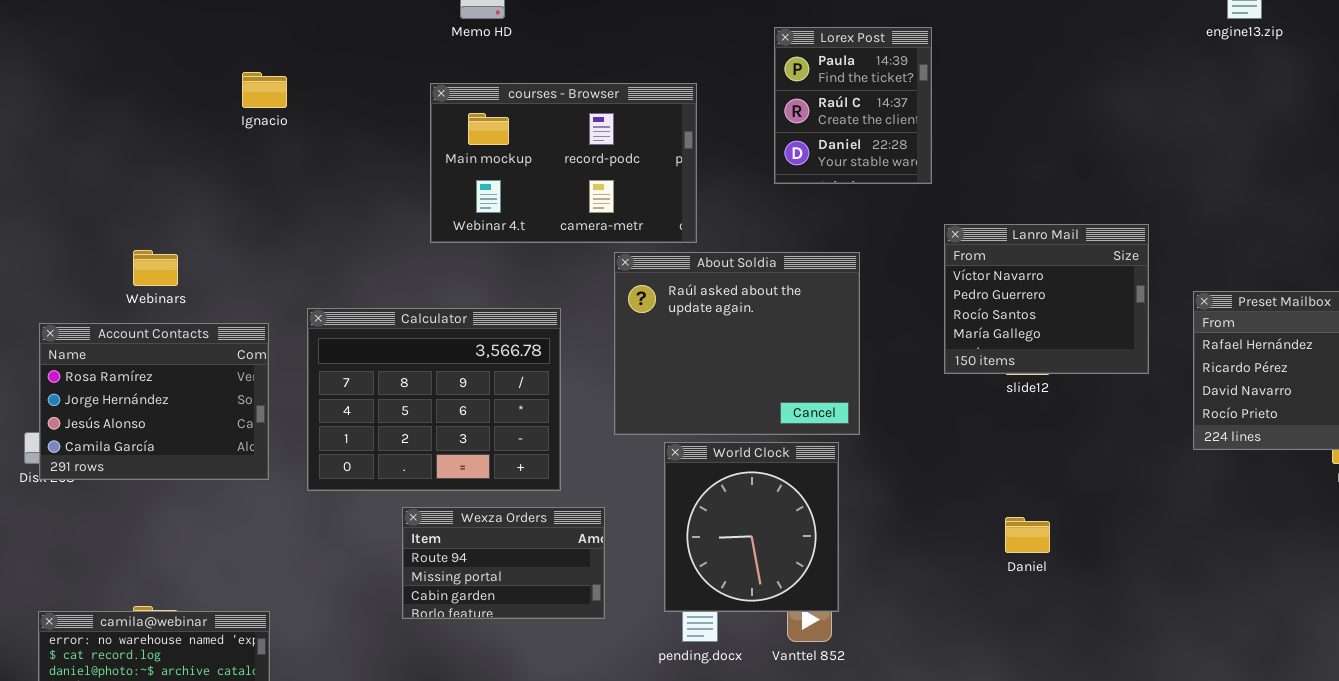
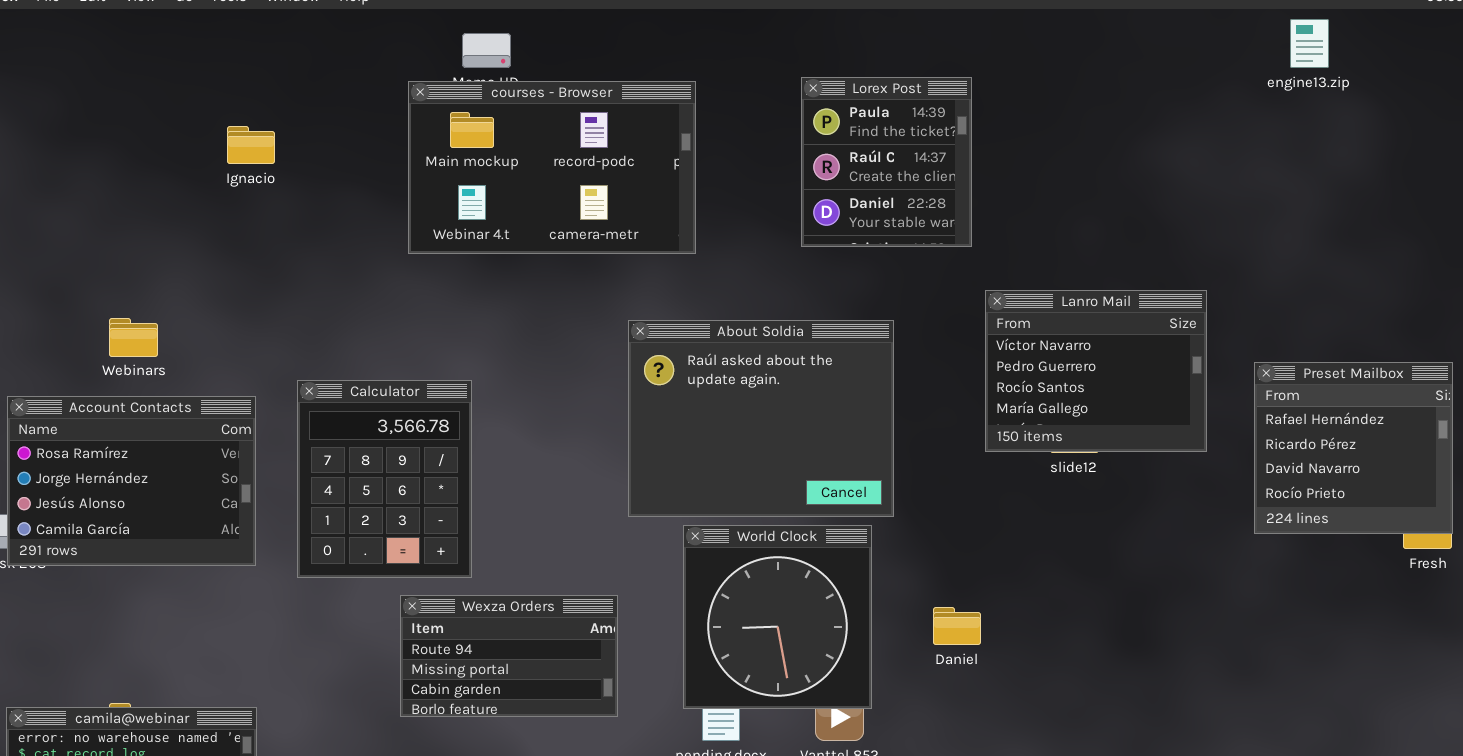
courses - Browser: [430,83,697,243] -> [408,81,696,254], moved
Calculator: [307,308,561,491] -> [297,380,472,578], resized
Daniel: [1005,517,1050,553] -> [933,607,981,645], moved

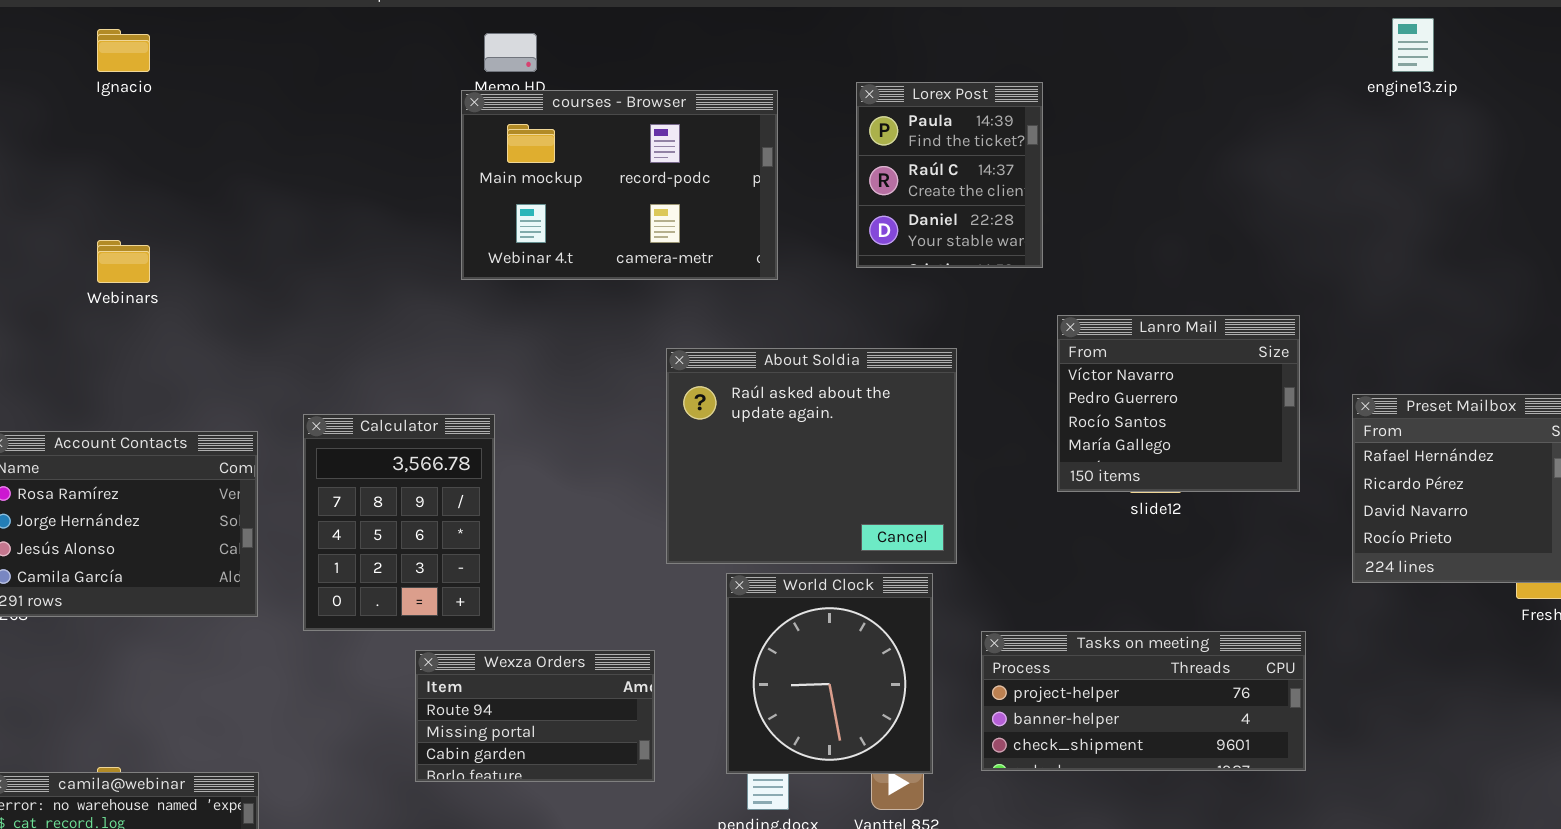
courses - Browser: [408,81,696,254] -> [461,90,778,280], moved
Ignacio: [227,126,275,164] -> [97,29,150,72], moved
Webinars: [109,318,158,357] -> [97,240,150,283], moved
Tasks on meeting: none -> [981,631,1306,771], opened

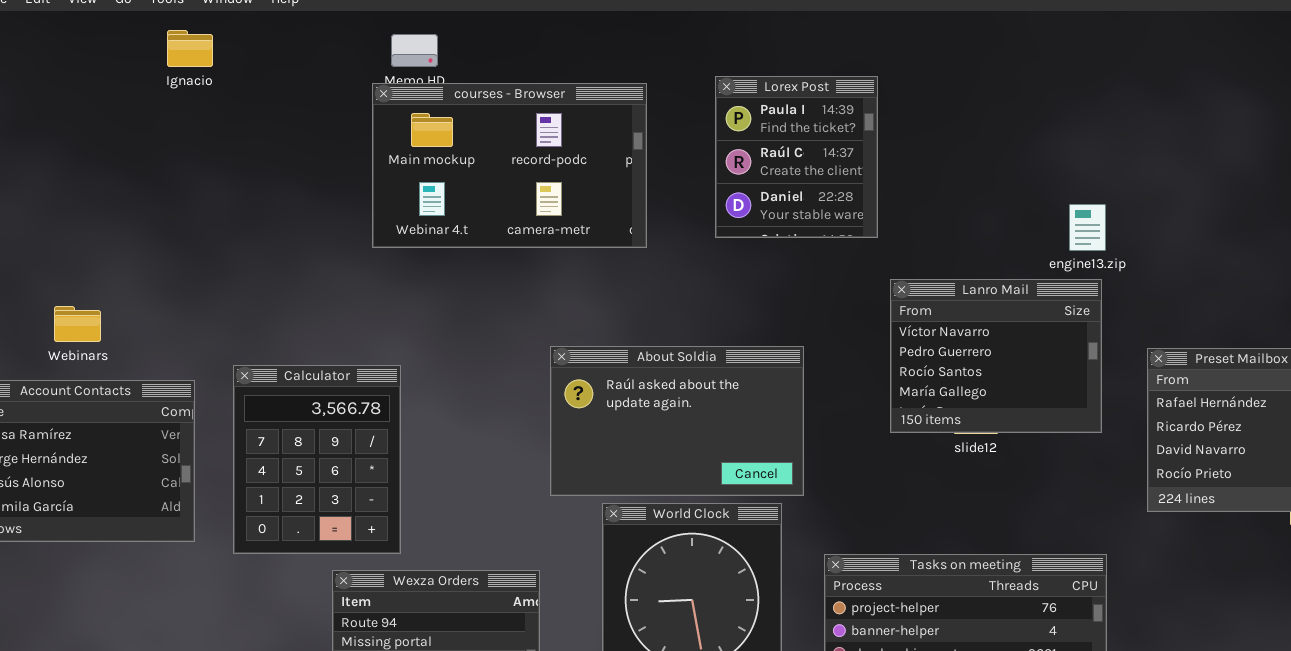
engine13.zip: [1392,18,1434,72] -> [1069,204,1106,251], moved
Ignacio: [97,29,150,72] -> [167,30,213,67], moved
Webinars: [97,240,150,283] -> [54,306,101,342], moved
About Soldia: [666,348,957,564] -> [550,346,804,496], resized

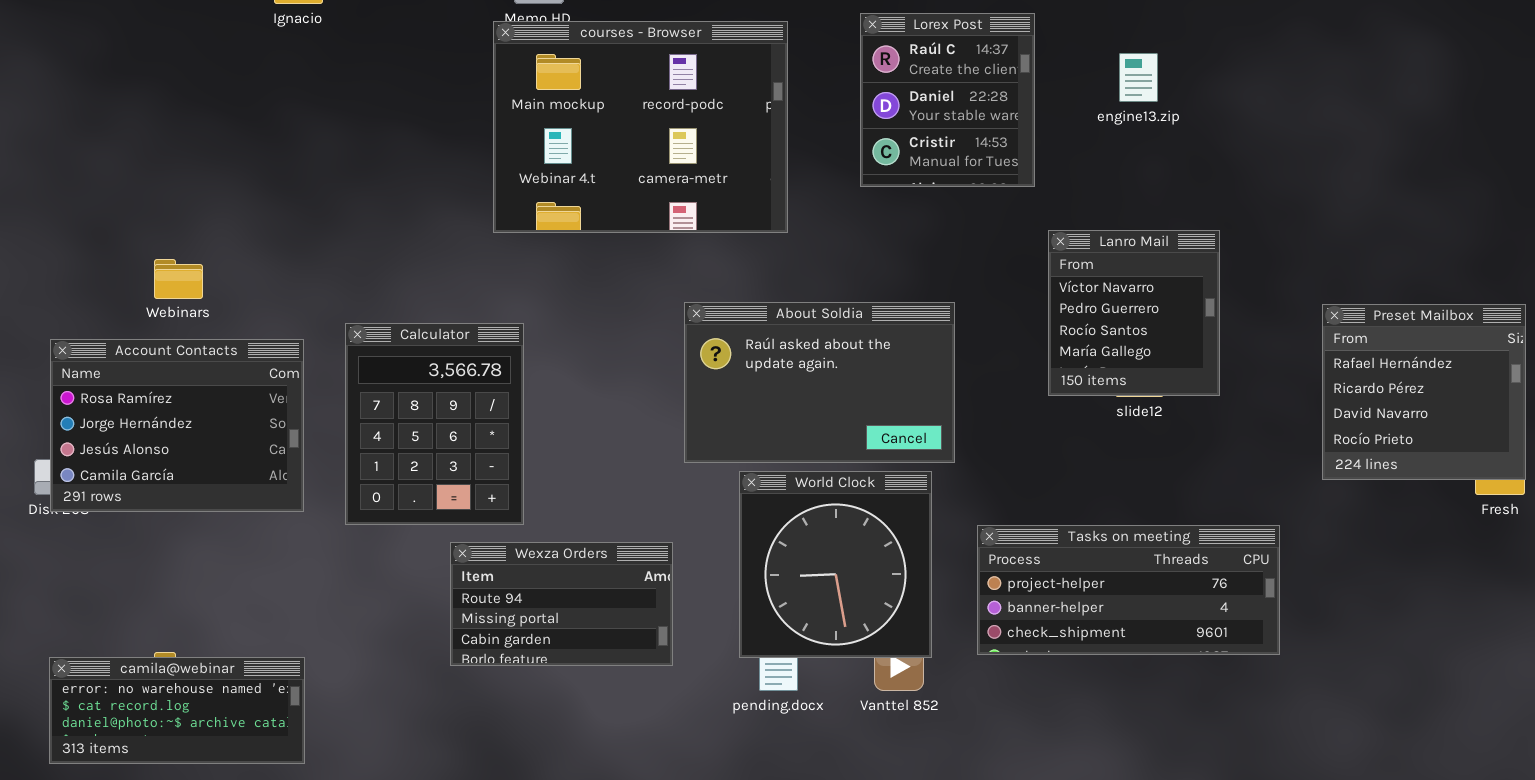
Lorex Post: [715,76,878,238] -> [860,13,1035,187], scrolled down 1 row
courses - Browser: [372,83,647,248] -> [493,21,788,233], resized
engine13.zip: [1069,204,1106,251] -> [1119,53,1158,102], moved
Lanro Mail: [890,279,1102,433] -> [1048,230,1220,396], resized

